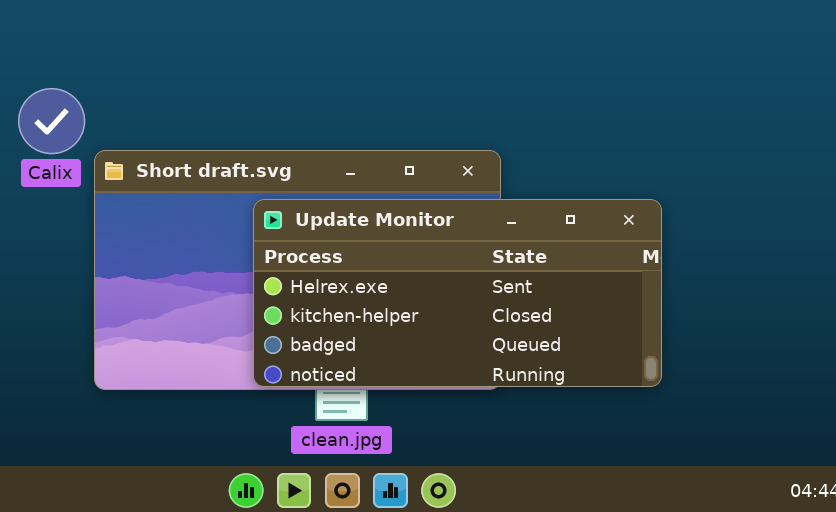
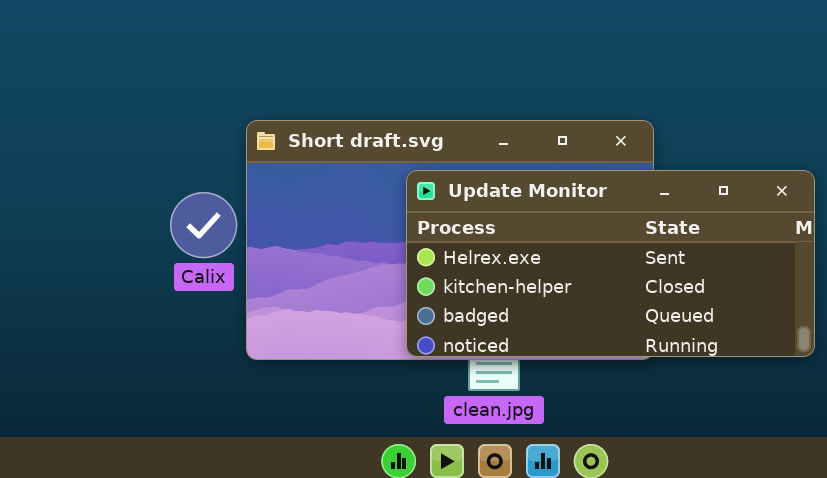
Calix: [18,88,85,154] -> [170,192,237,258], moved

